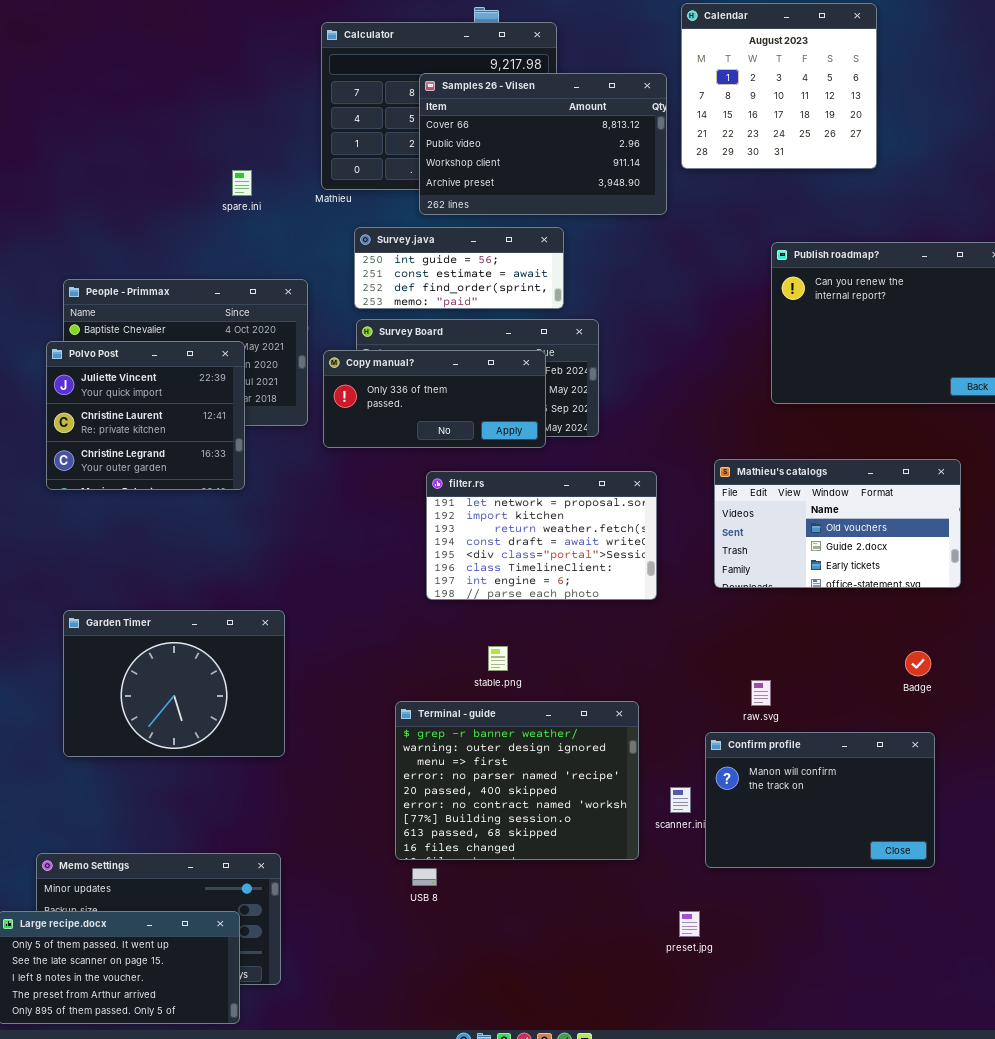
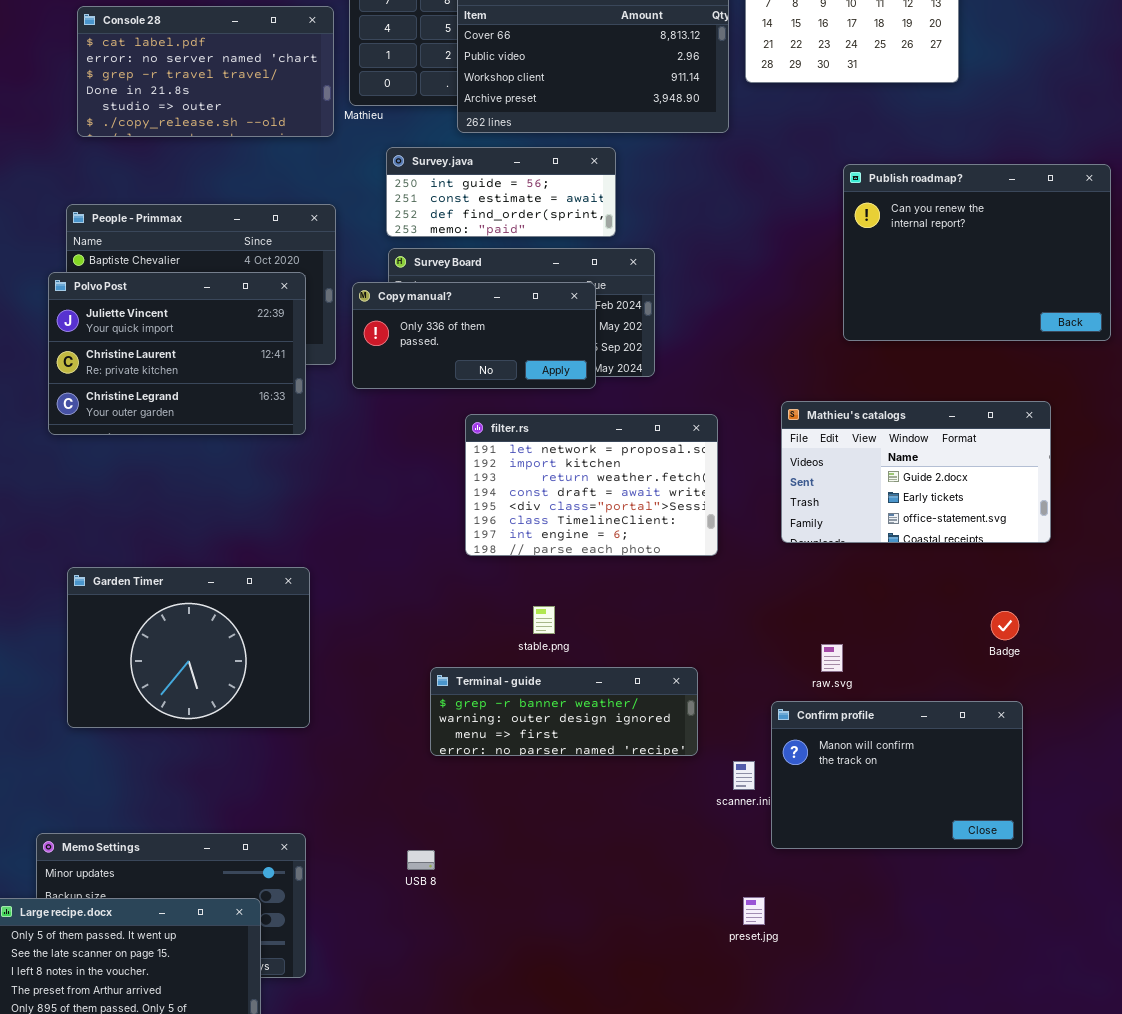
Console 28: none -> [77,6,334,137], opened
Polvo Post: [46,341,245,490] -> [48,272,306,435], resized
Mathieu's catalogs: [714,459,961,588] -> [781,401,1051,543], scrolled down 1 row
Terminal - guide: [395,701,639,860] -> [430,667,698,756], resized
USB 8: [412,868,437,886] -> [407,850,435,870], moved

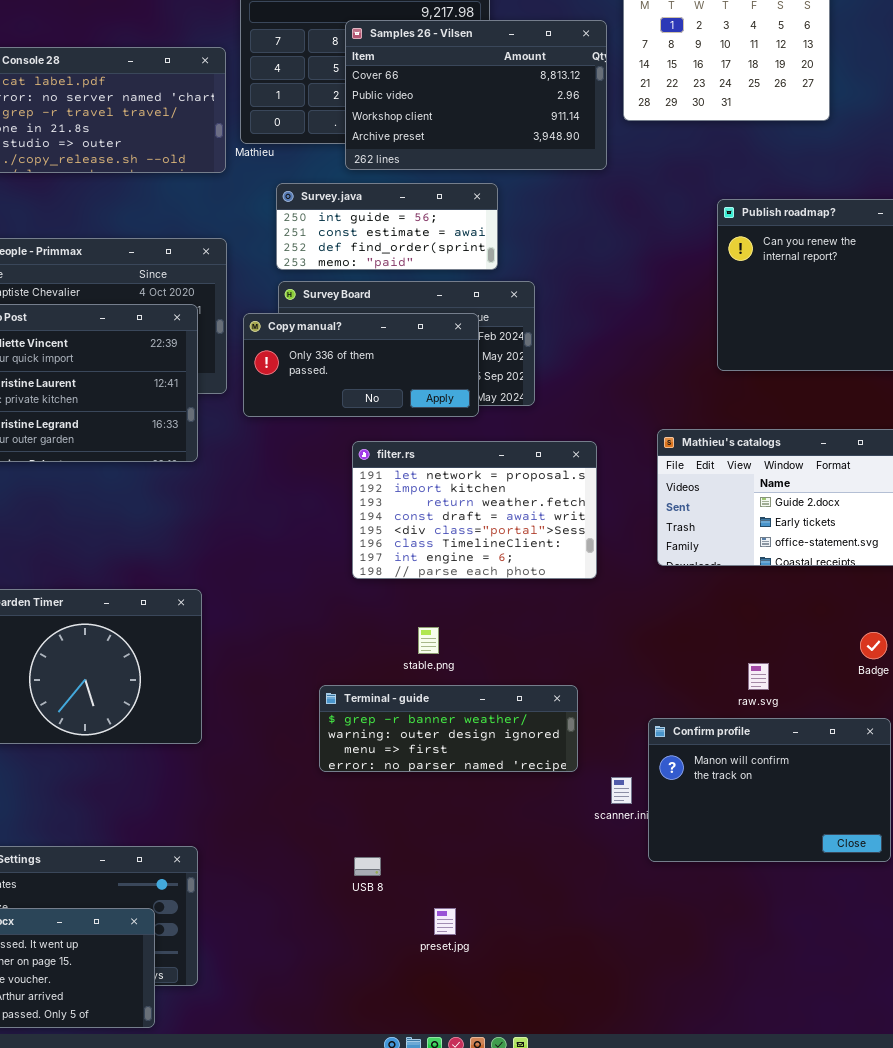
raw.svg: [821,644,843,672] -> [748,663,769,690], moved
USB 8: [407,850,435,870] -> [354,857,381,876], moved
preset.jpg: [743,897,765,925] -> [434,908,456,935], moved

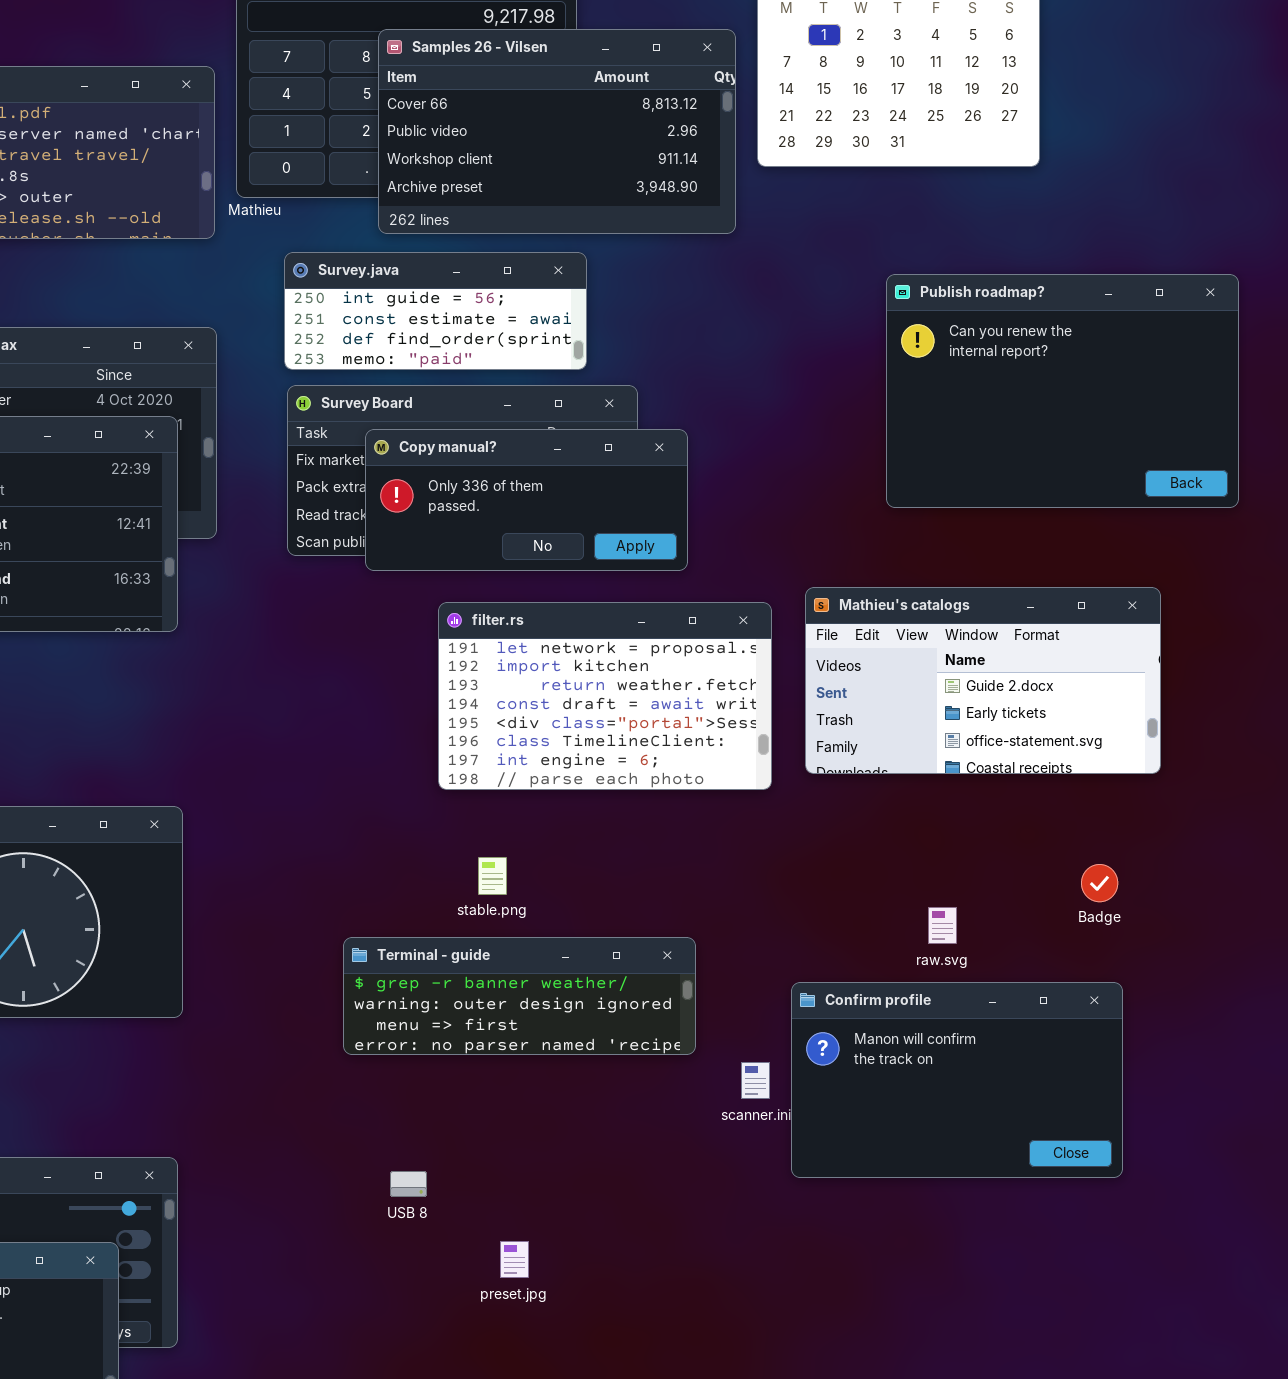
Copy manual?: [243,313,479,417] -> [365,429,688,571], moved
filter.rs: [352,441,597,579] -> [438,602,772,790], moved

